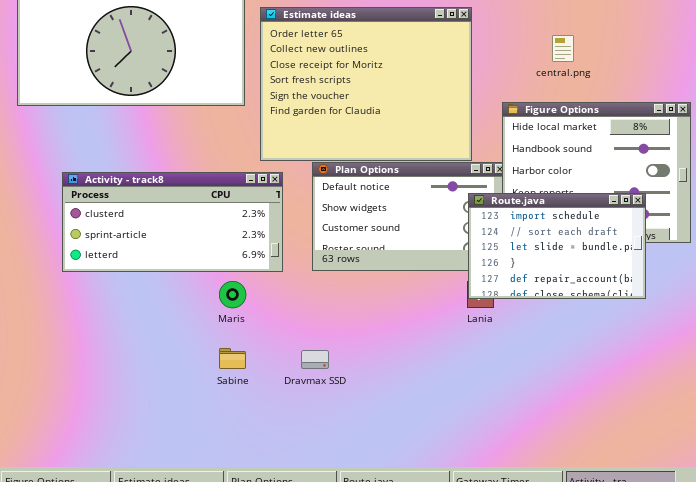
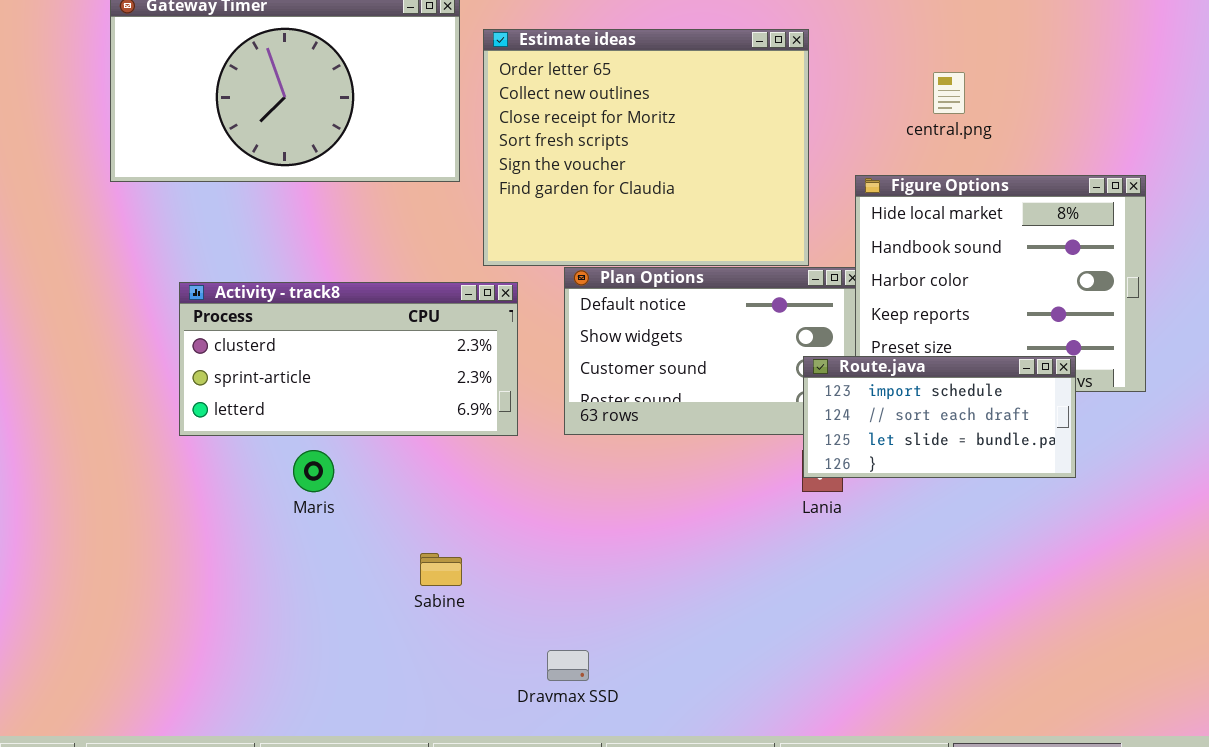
Route.java: [468,193,646,299] -> [803,356,1076,478], resized
Maris: [219,281,246,308] -> [293,450,334,492], moved
Dravmax SSD: [301,350,329,369] -> [547,650,589,681], moved

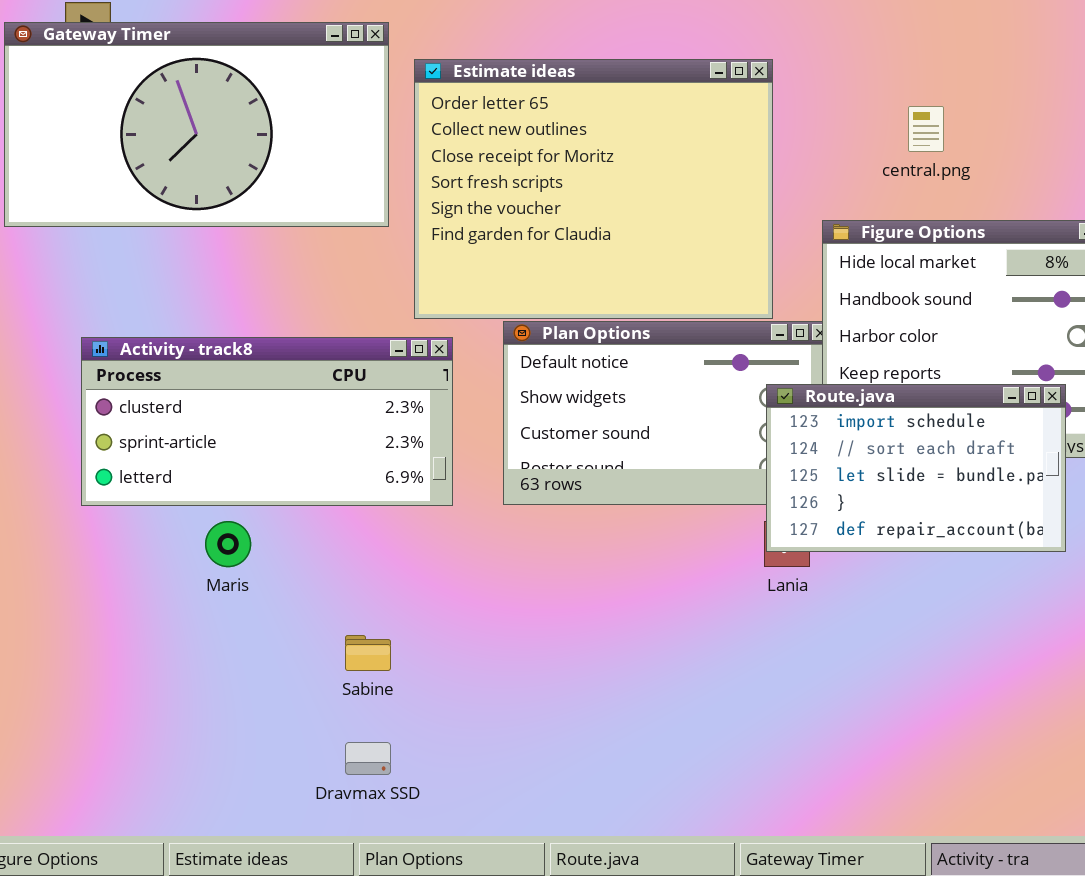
Route.java: [803,356,1076,478] -> [766,384,1066,552], resized
Dravmax SSD: [547,650,589,681] -> [345,742,391,775], moved

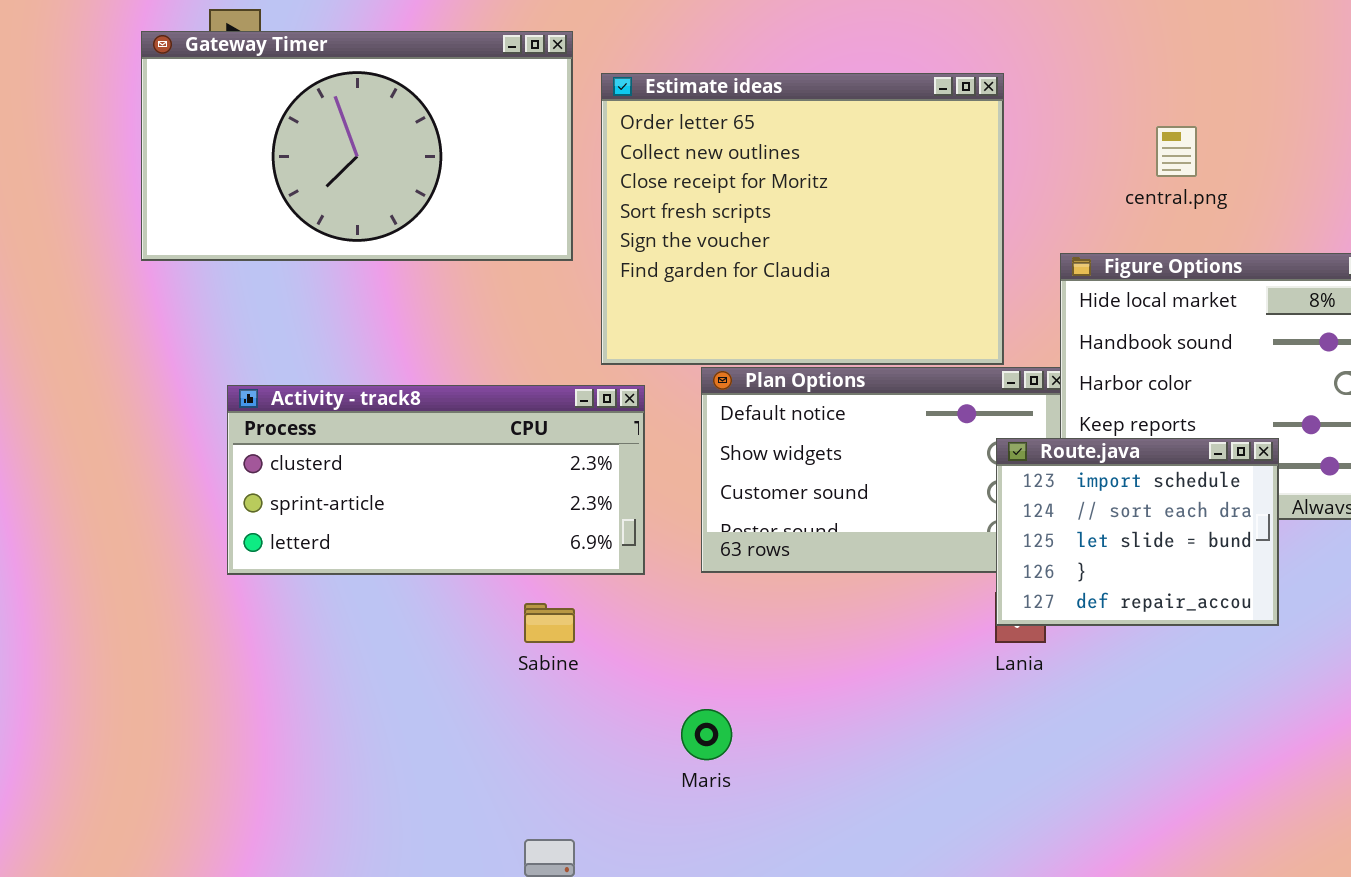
Route.java: [766,384,1066,552] -> [996,438,1279,626], resized
Maris: [205,521,251,567] -> [681,709,732,760], moved
Sabine: [345,635,391,671] -> [524,603,575,643], moved

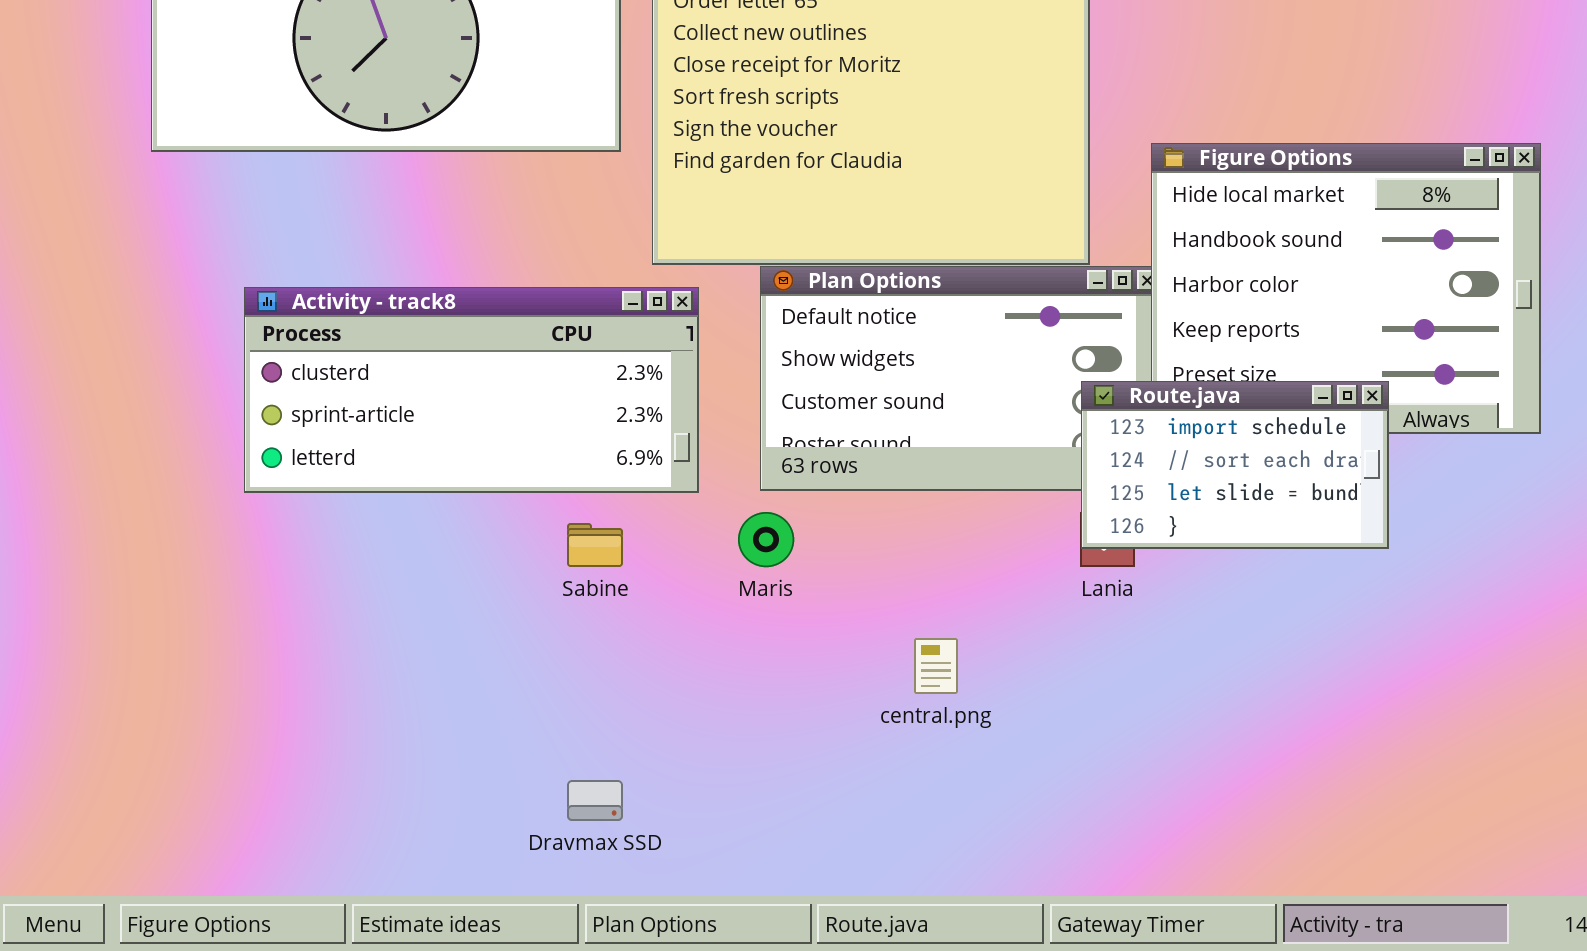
central.png: [1156,126,1197,177] -> [914,638,958,694], moved
Route.java: [996,438,1279,626] -> [1081,381,1389,549], resized
Maris: [681,709,732,760] -> [738,512,794,567], moved

